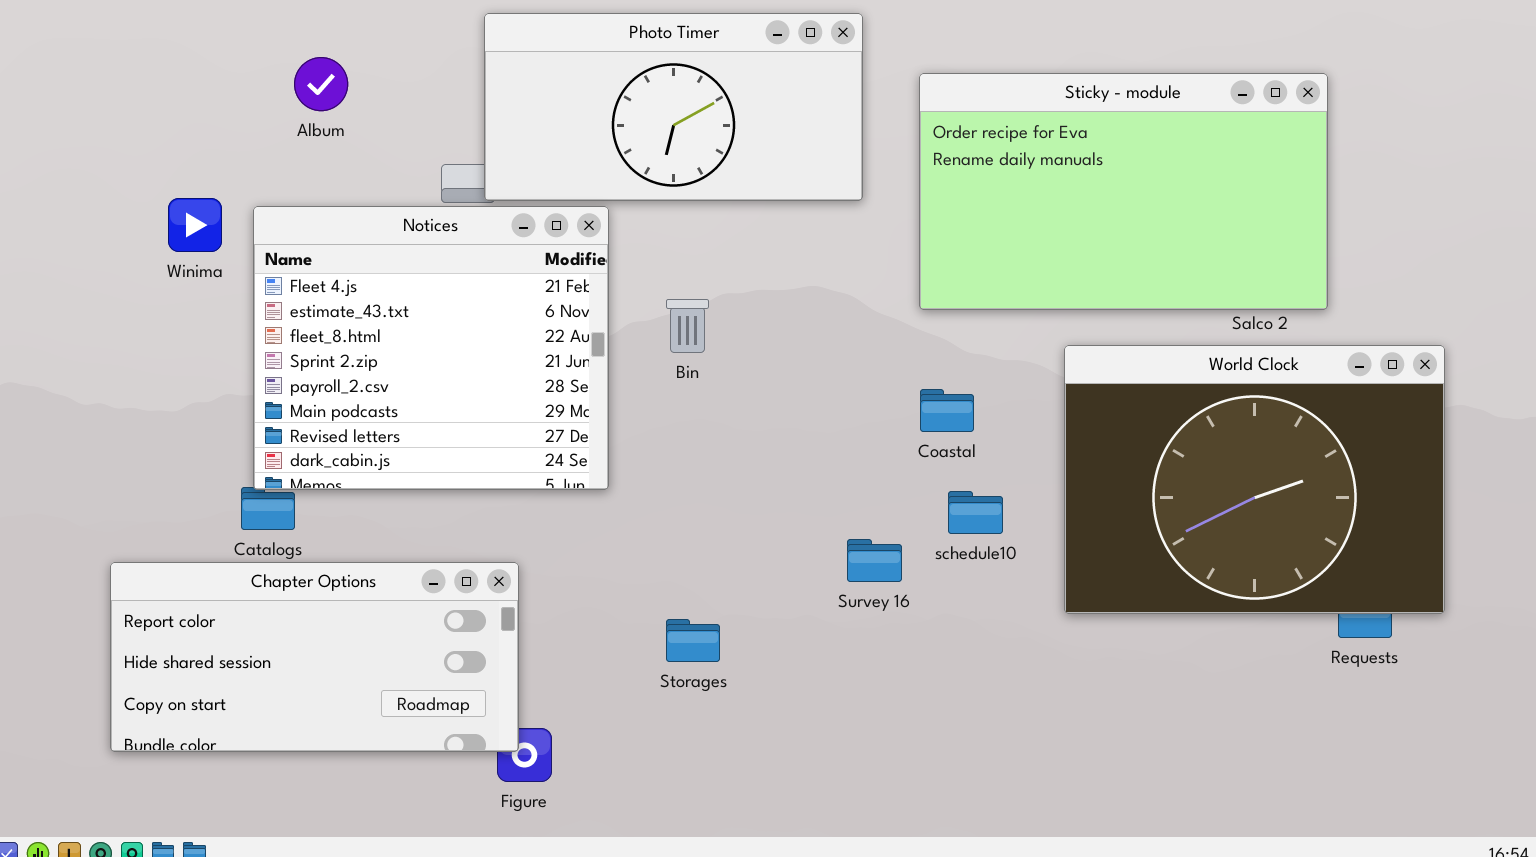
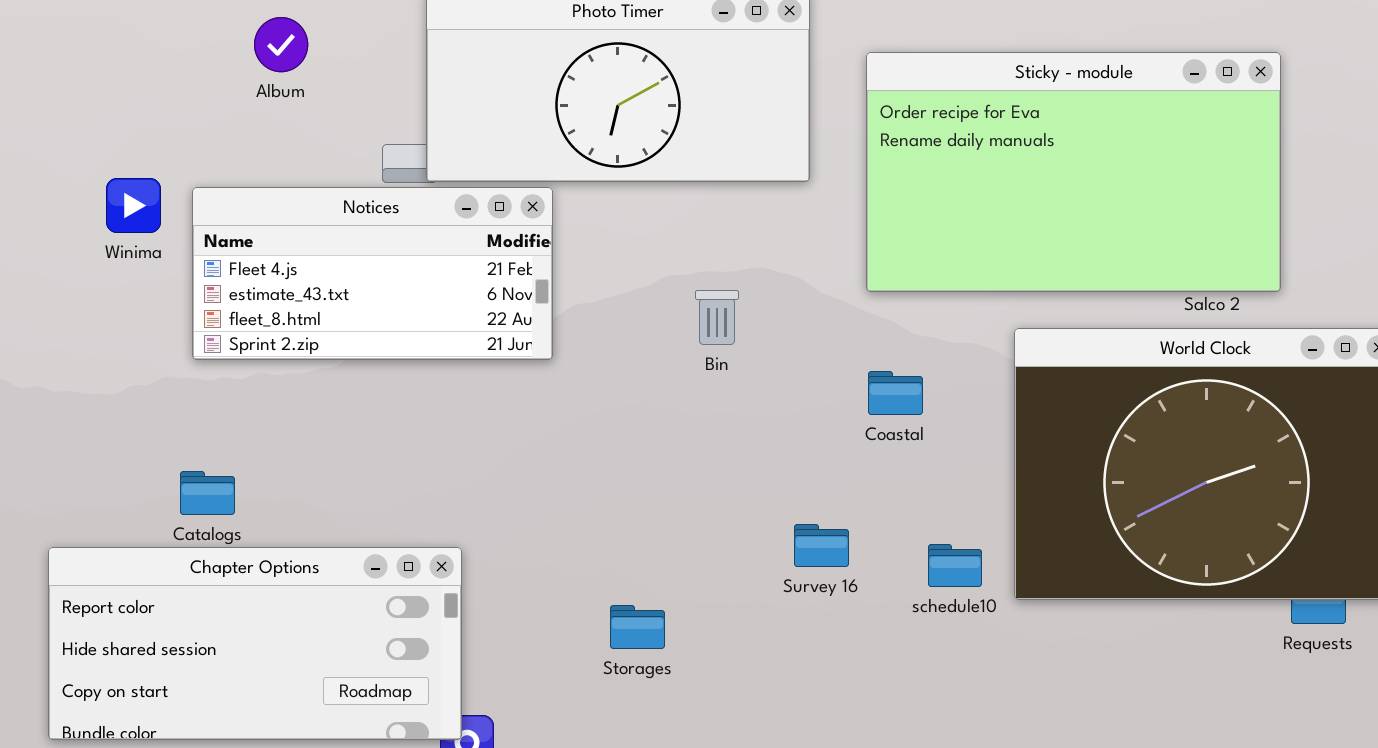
Album: [294,57,348,111] -> [254,17,308,72], moved
Notices: [253,206,609,490] -> [192,187,553,360], resized
Bin: [666,299,709,353] -> [695,290,739,345], moved
schedule10: [948,491,1003,534] -> [928,544,982,587], moved

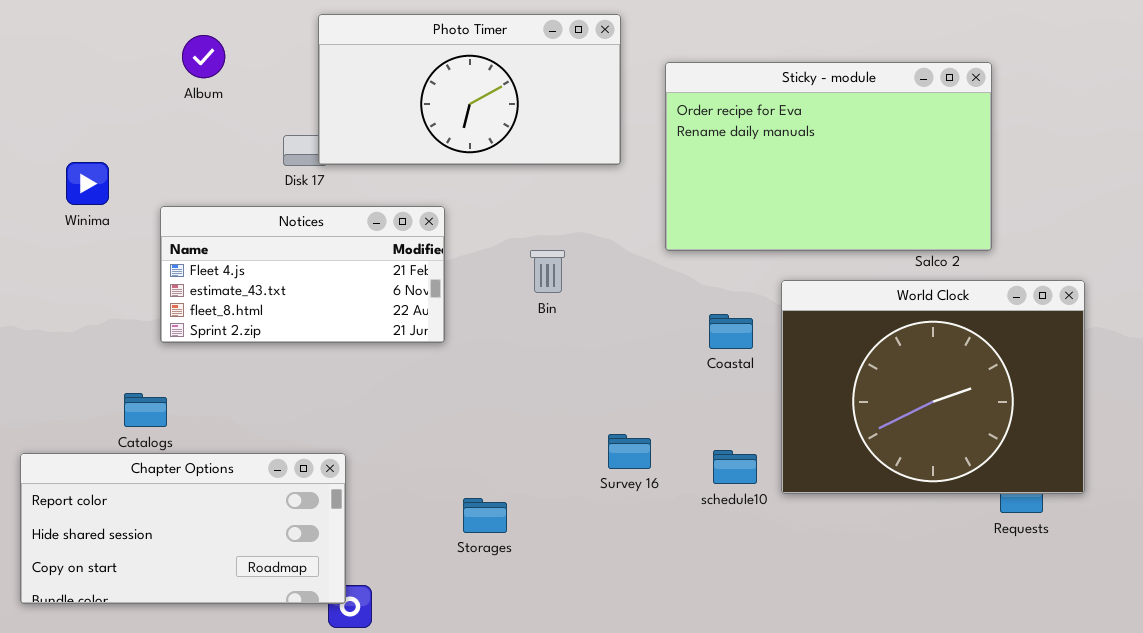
Notices: [192,187,553,360] -> [160,206,445,343], moved
Coastal: [868,371,923,415] -> [709,314,753,349], moved

